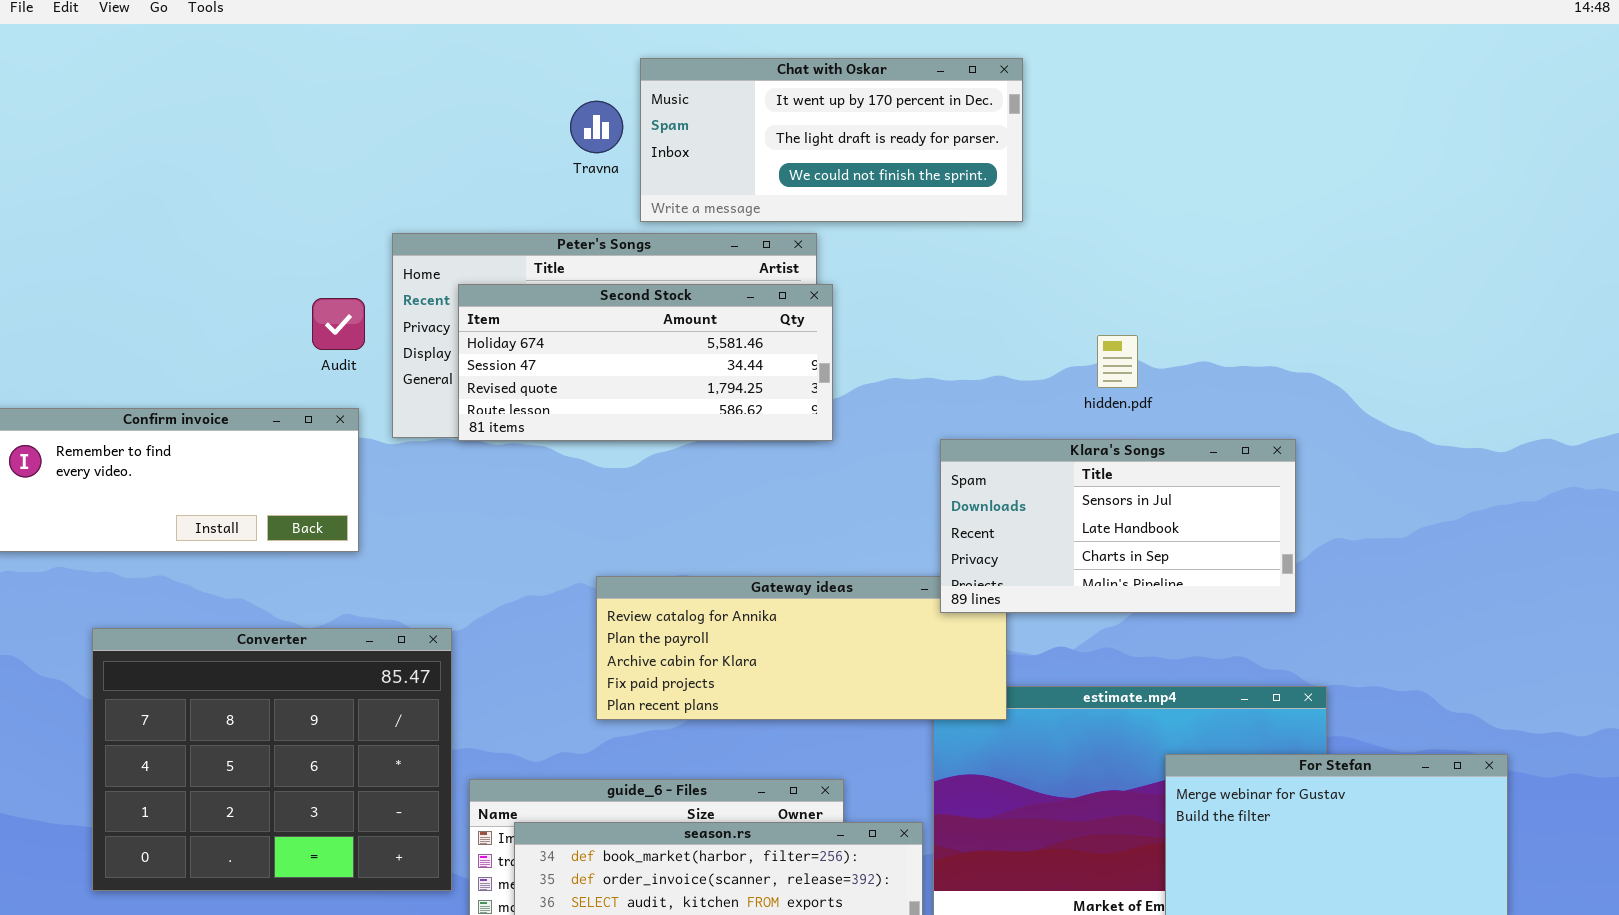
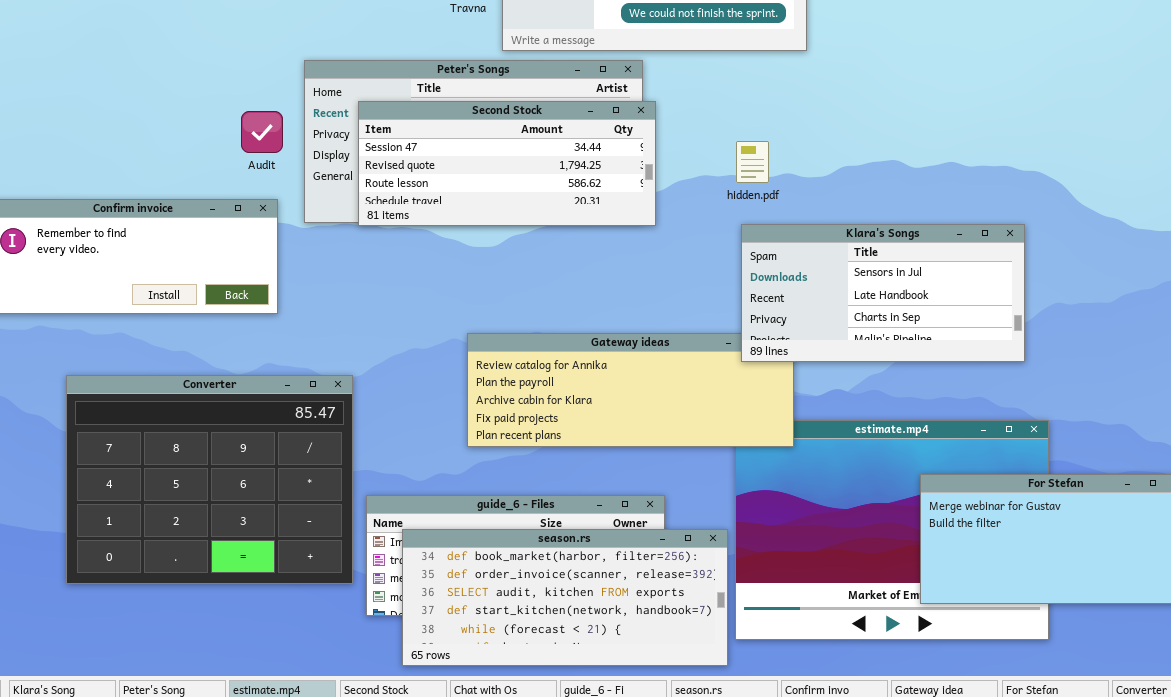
Second Stock: [458,284,833,441] -> [358,101,656,226], scrolled down 1 row
hidden.pdf: [1097,335,1138,388] -> [736,141,769,183], moved

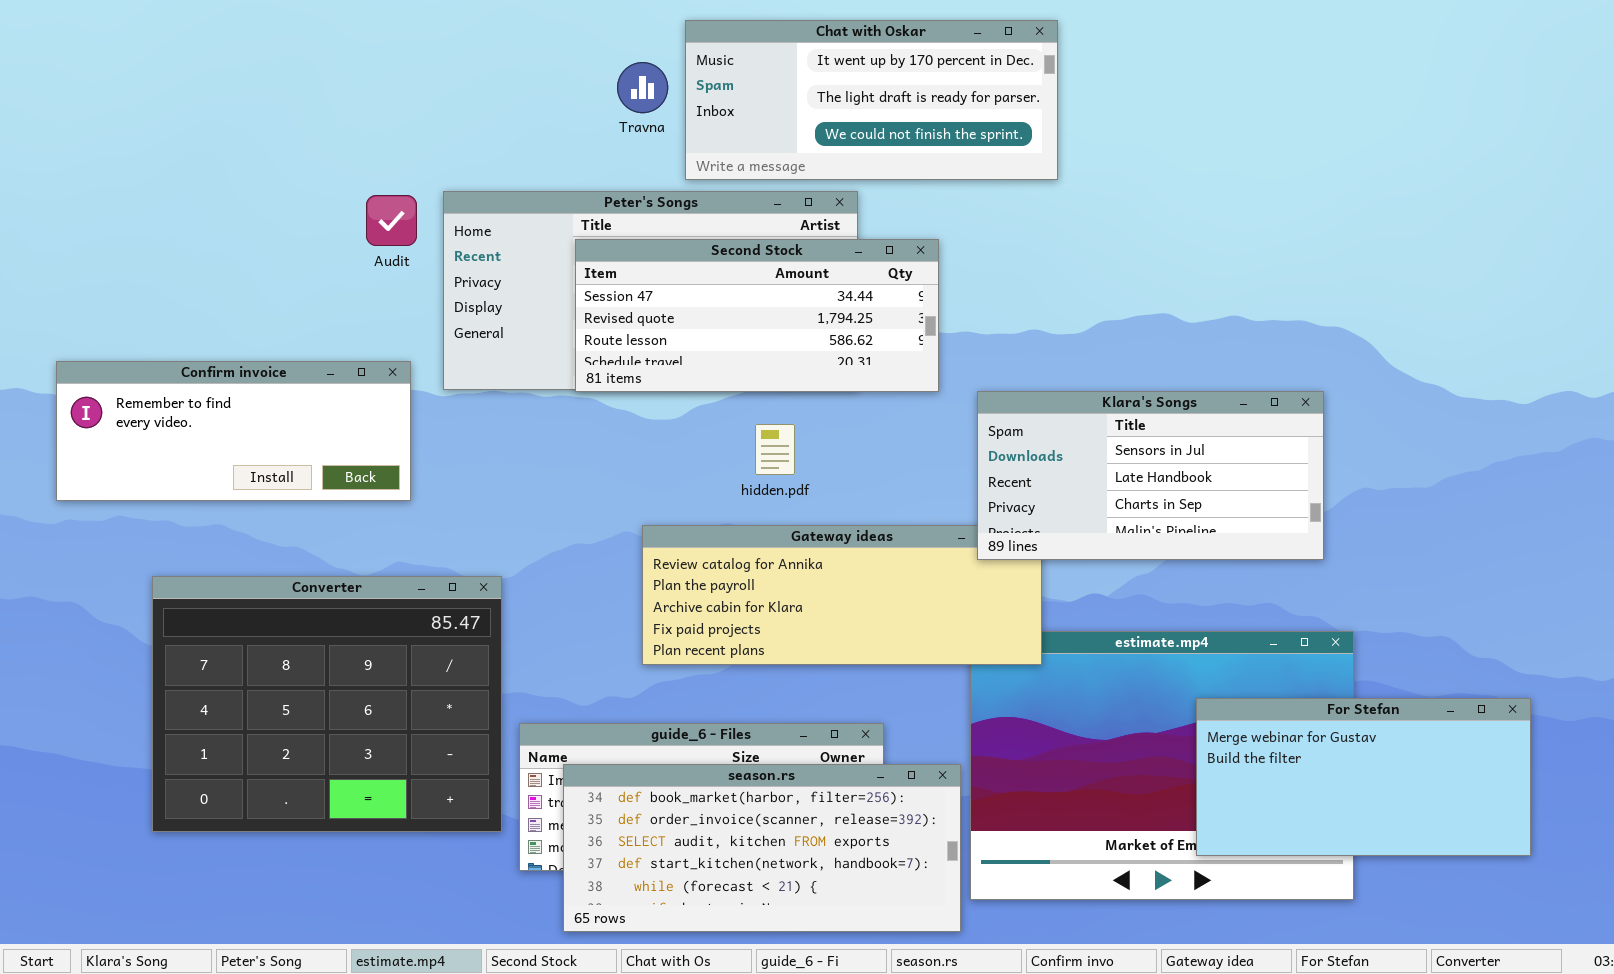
Second Stock: [358,101,656,226] -> [575,239,939,392], moved
Audit: [241,111,283,153] -> [366,195,417,246], moved
hidden.pdf: [736,141,769,183] -> [755,424,795,475], moved

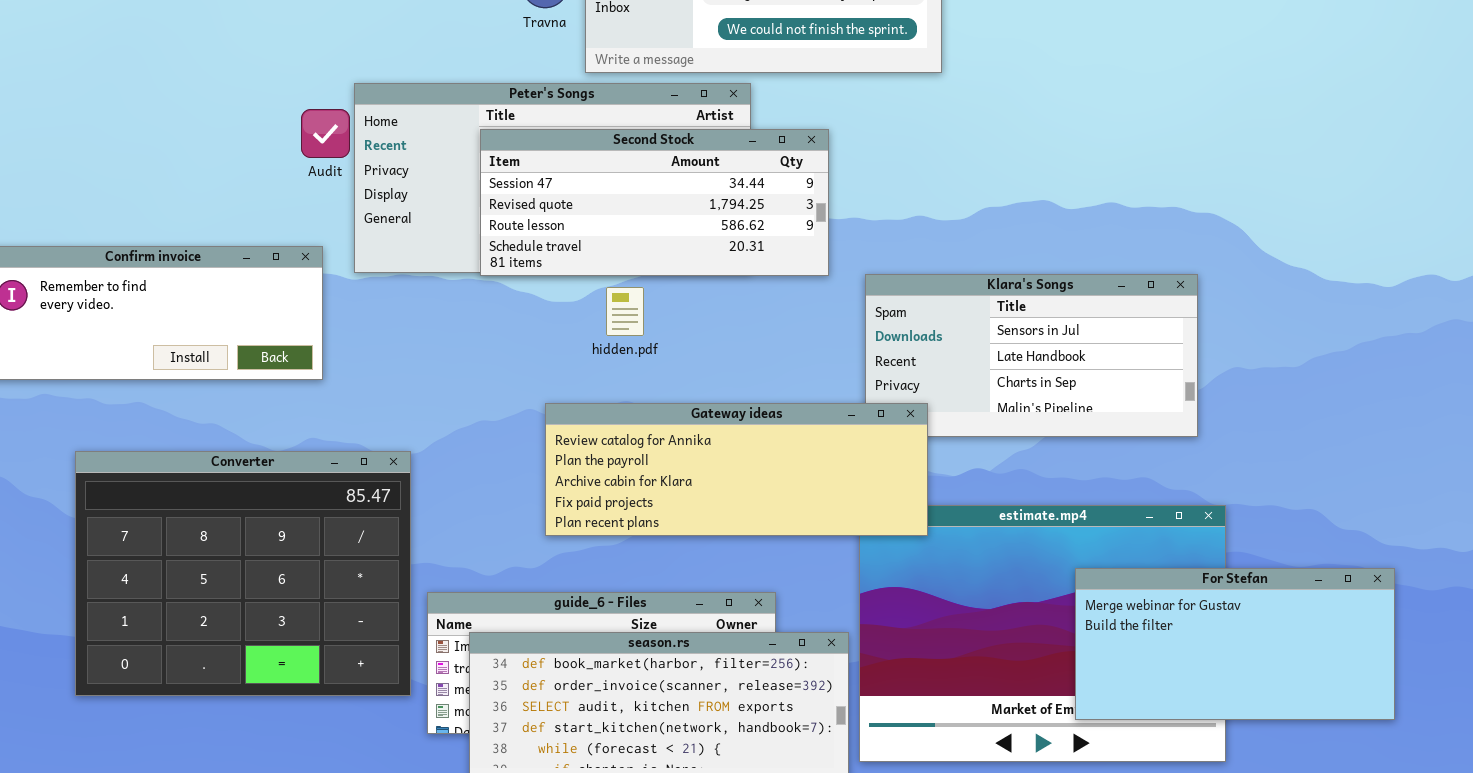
Audit: [366,195,417,246] -> [301,109,350,158], moved
hidden.pdf: [755,424,795,475] -> [606,287,644,336], moved
Gateway ideas: [642,525,1042,665] -> [545,403,928,536], raised

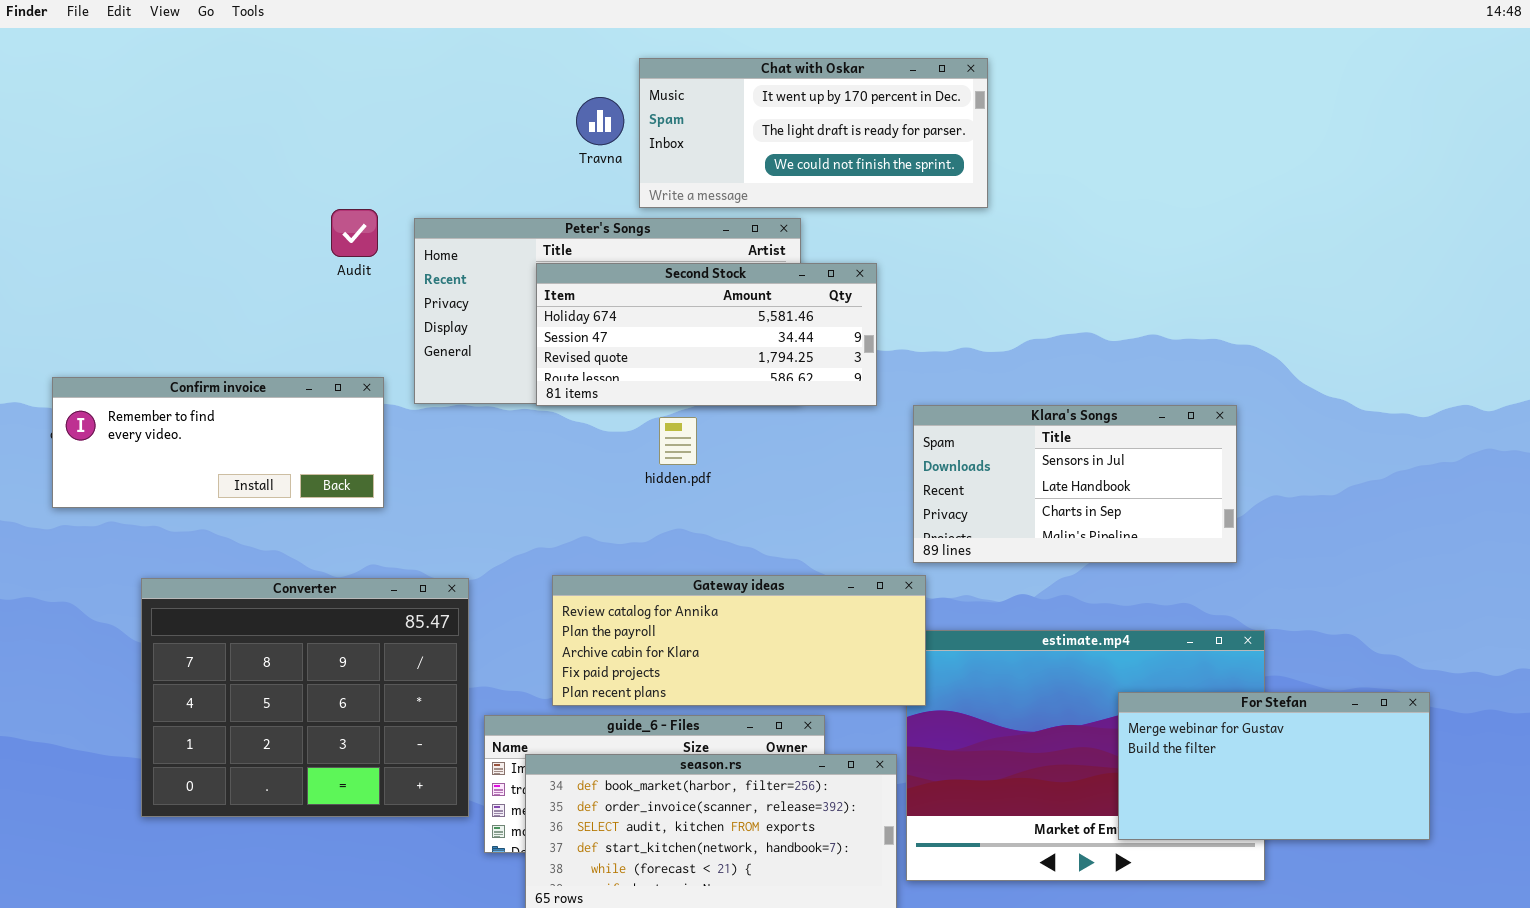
Audit: [301,109,350,158] -> [331,209,378,257], moved
Second Stock: [480,129,829,276] -> [536,263,877,406], scrolled up 1 row
Gateway ideas: [545,403,928,536] -> [552,575,926,706], moved

